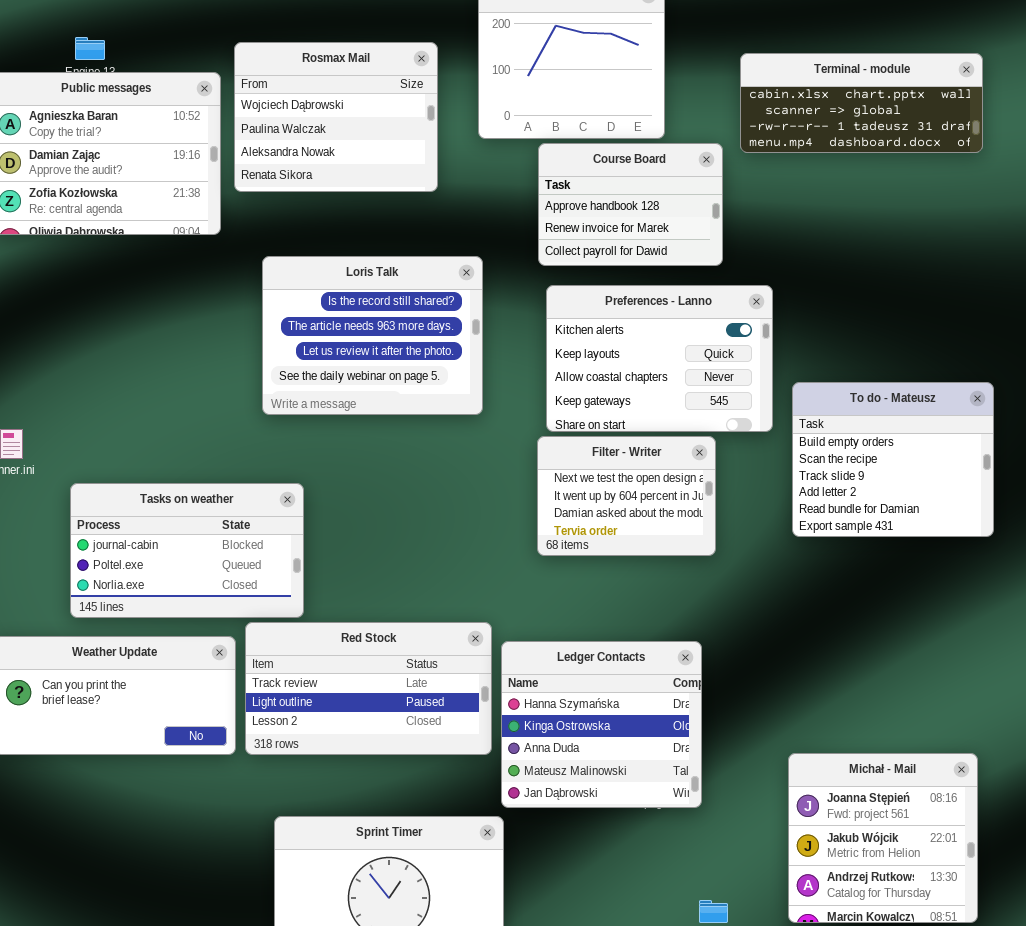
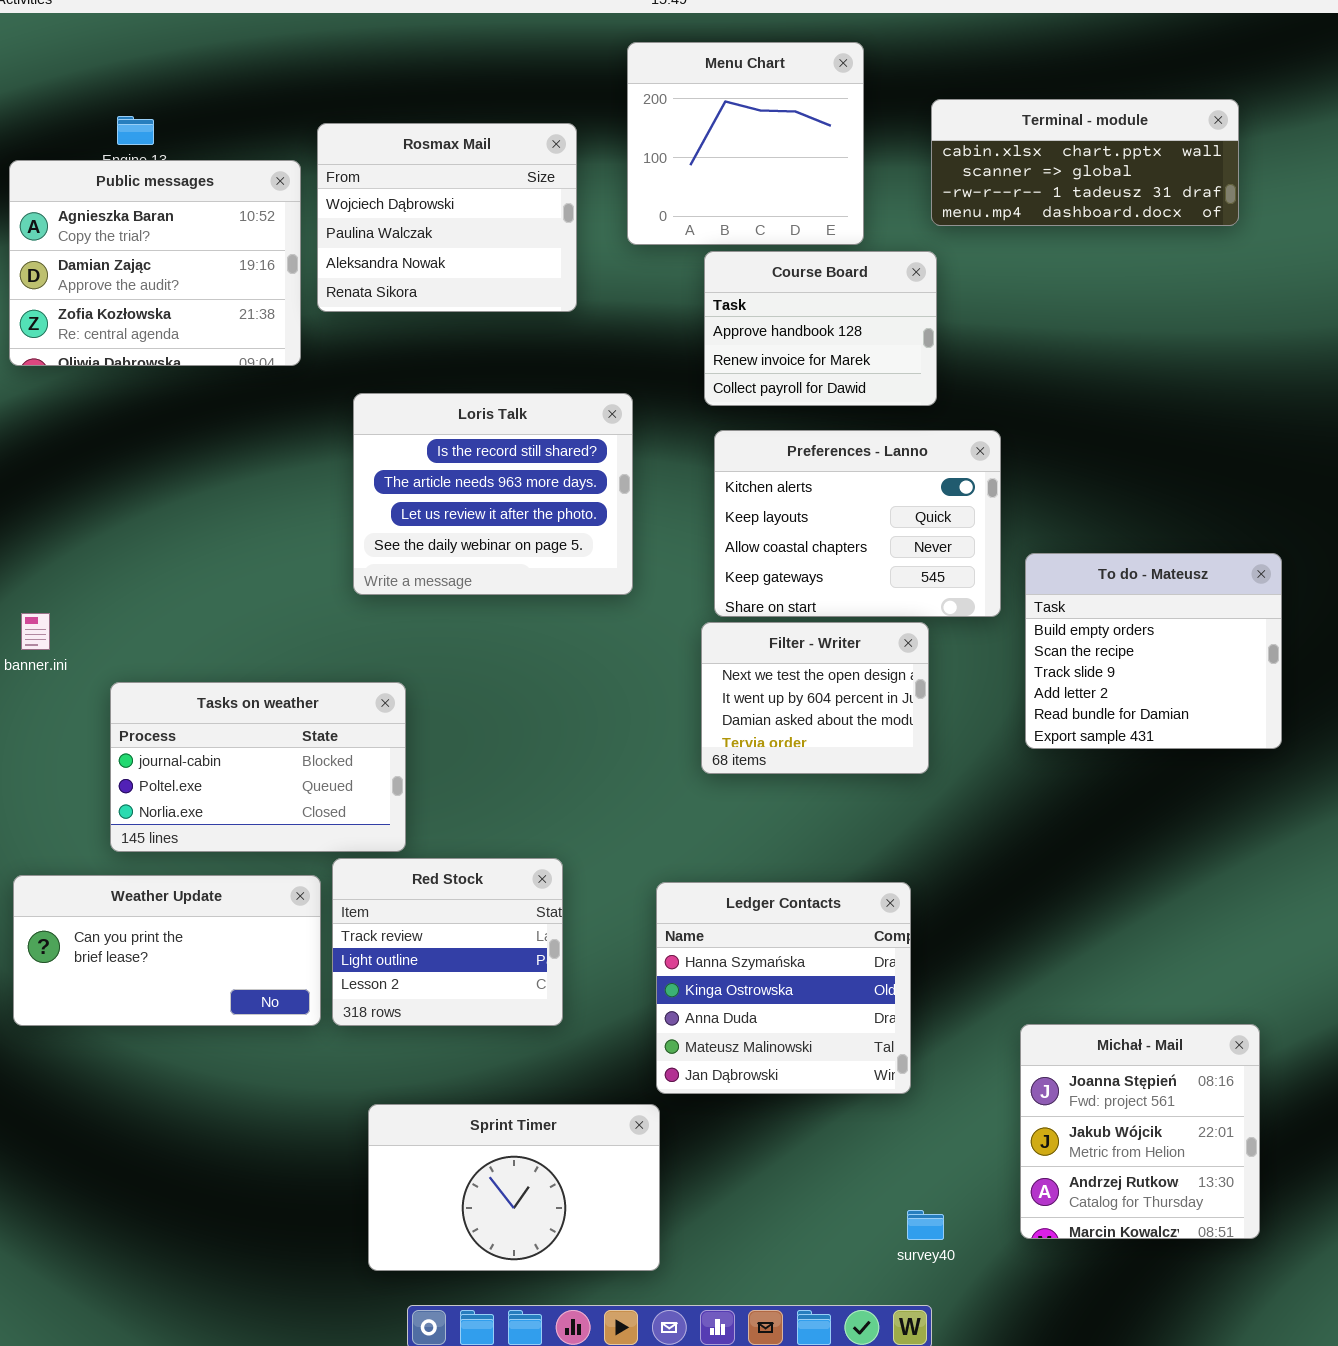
Terminal - module: [740,53,983,153] -> [931,99,1239,226], moved
Red Stock: [245,622,492,755] -> [332,858,563,1026], resized

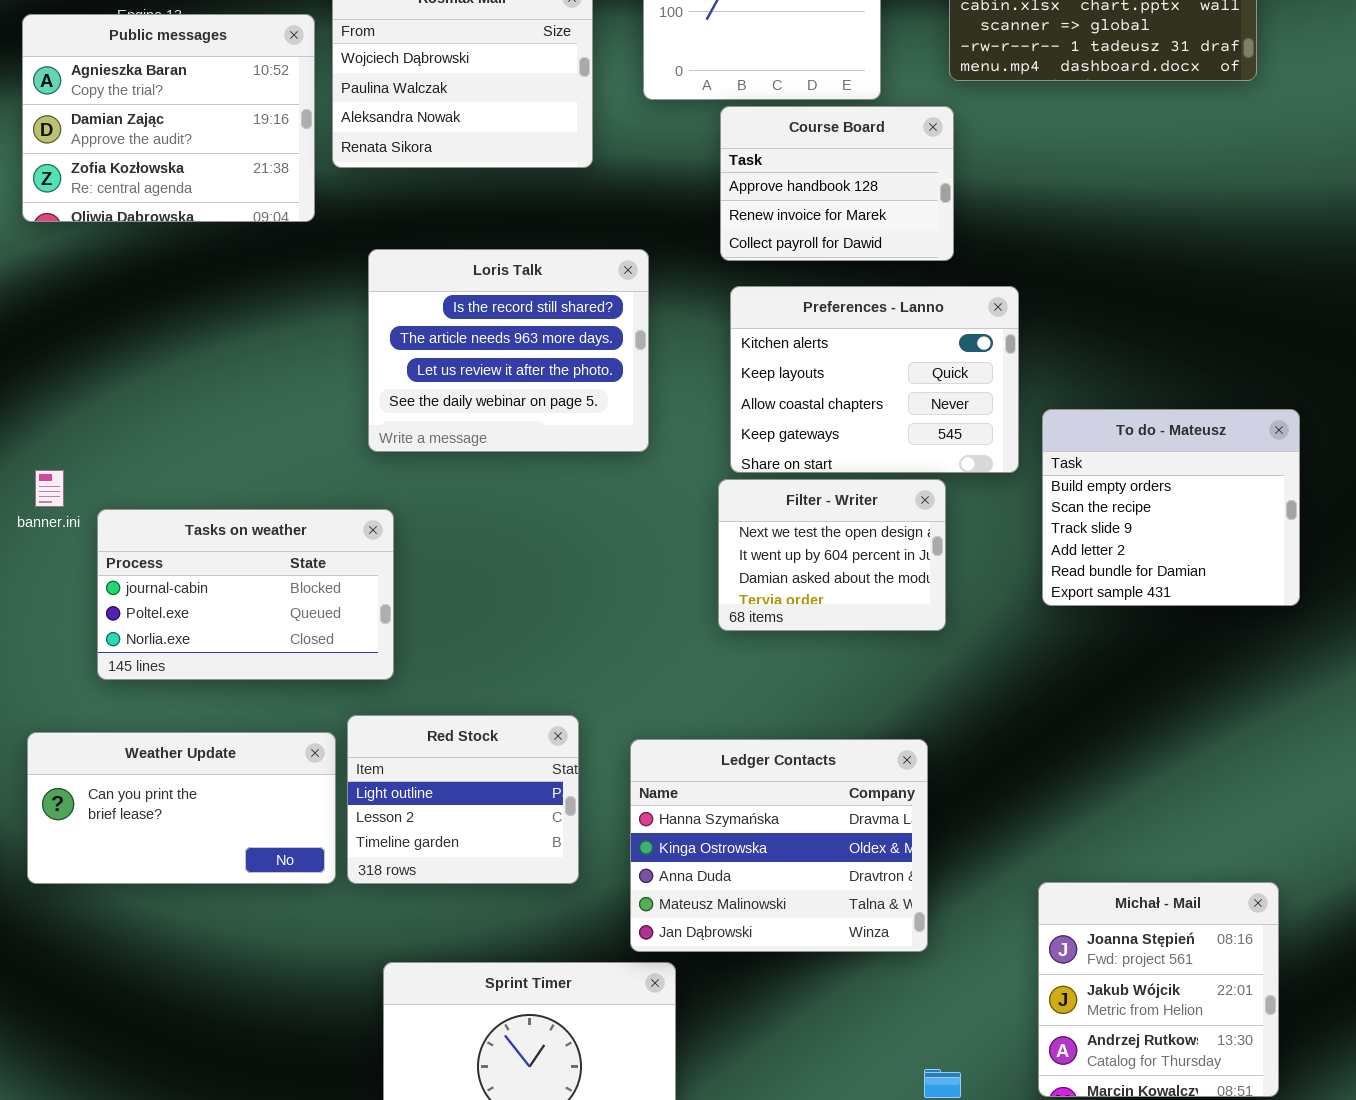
Tasks on weather: [110,682,406,852] -> [97,509,394,680], moved
Red Stock: [332,858,563,1026] -> [347,715,579,884], scrolled down 1 row
Ledger Contacts: [656,882,911,1094] -> [630,739,928,952], resized

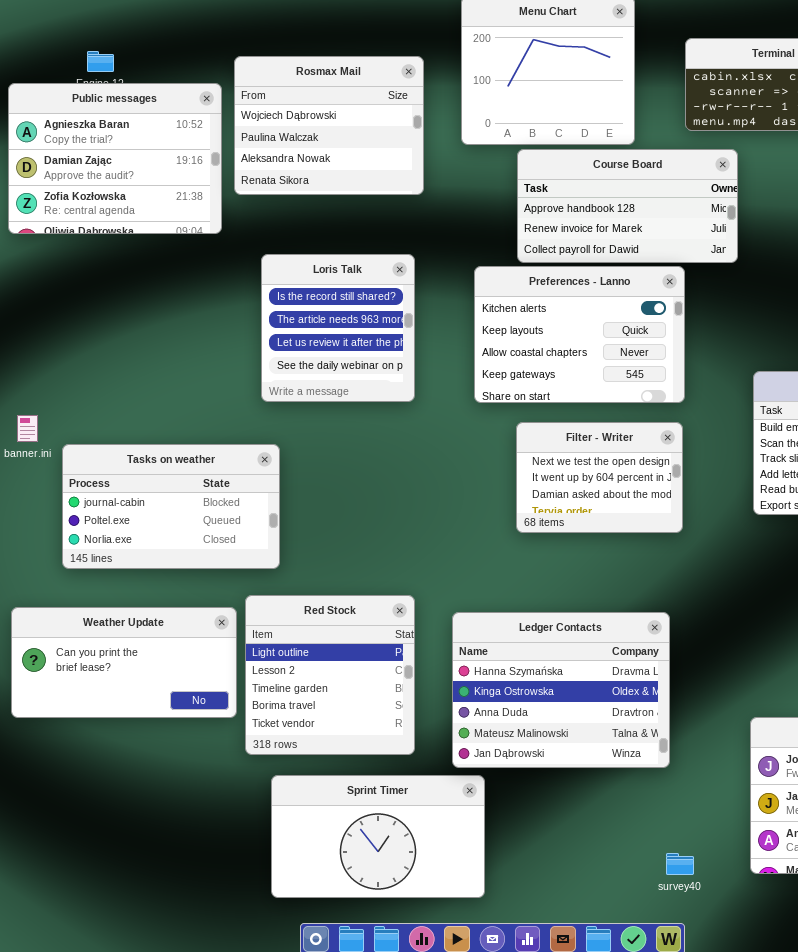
Course Board: [720,106,954,261] -> [517,149,738,263], resized
Loris Talk: [368,249,649,452] -> [261,254,415,402], resized
Preferences - Lanno: [730,286,1019,473] -> [474,266,685,403], moved
Red Stock: [347,715,579,884] -> [245,595,415,755], resized

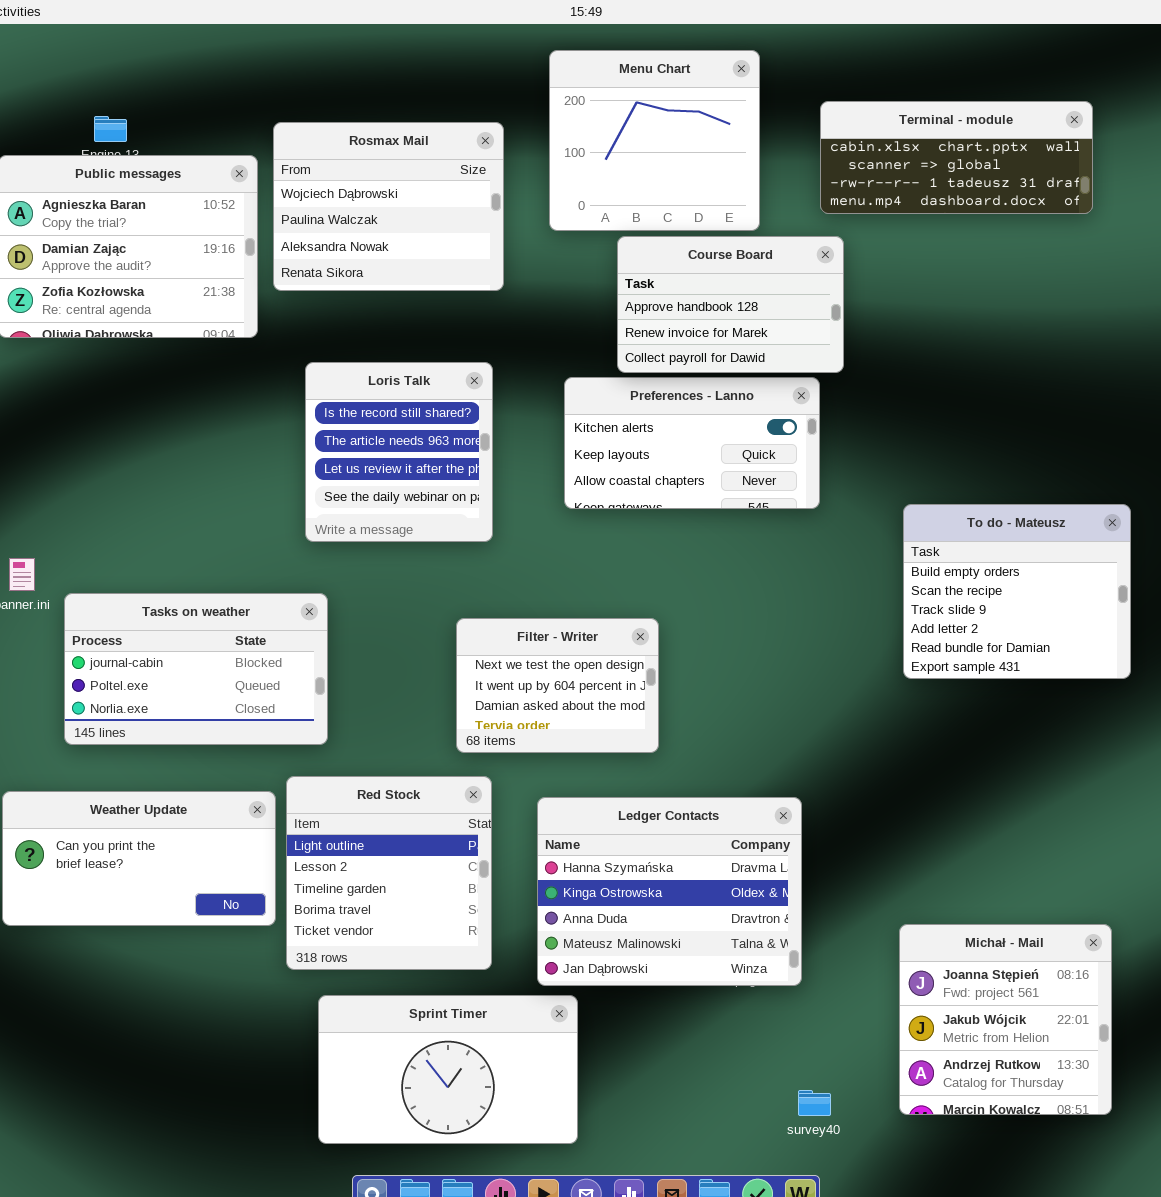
Course Board: [517,149,738,263] -> [617,236,844,373], resized
Preferences - Lanno: [474,266,685,403] -> [564,377,820,509], resized
Filter - Writer: [516,422,683,533] -> [456,618,659,753], moved

